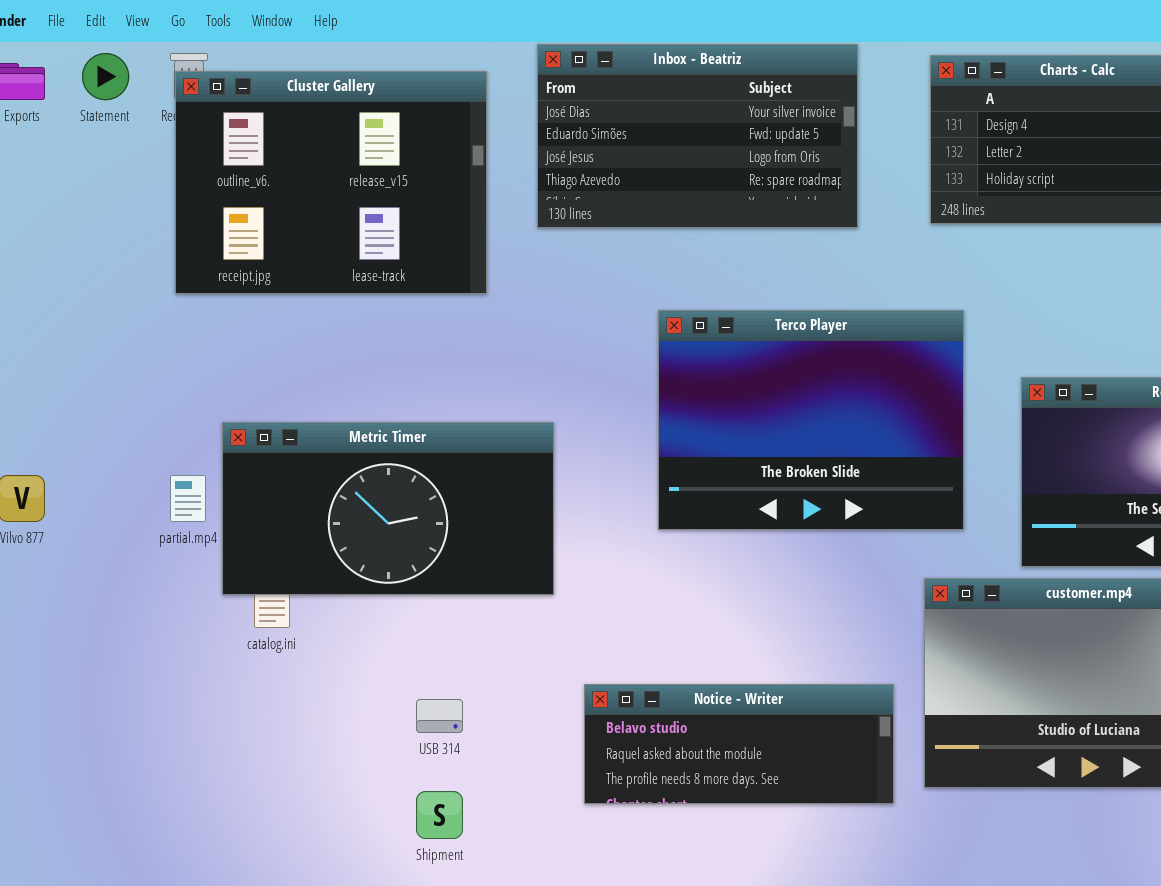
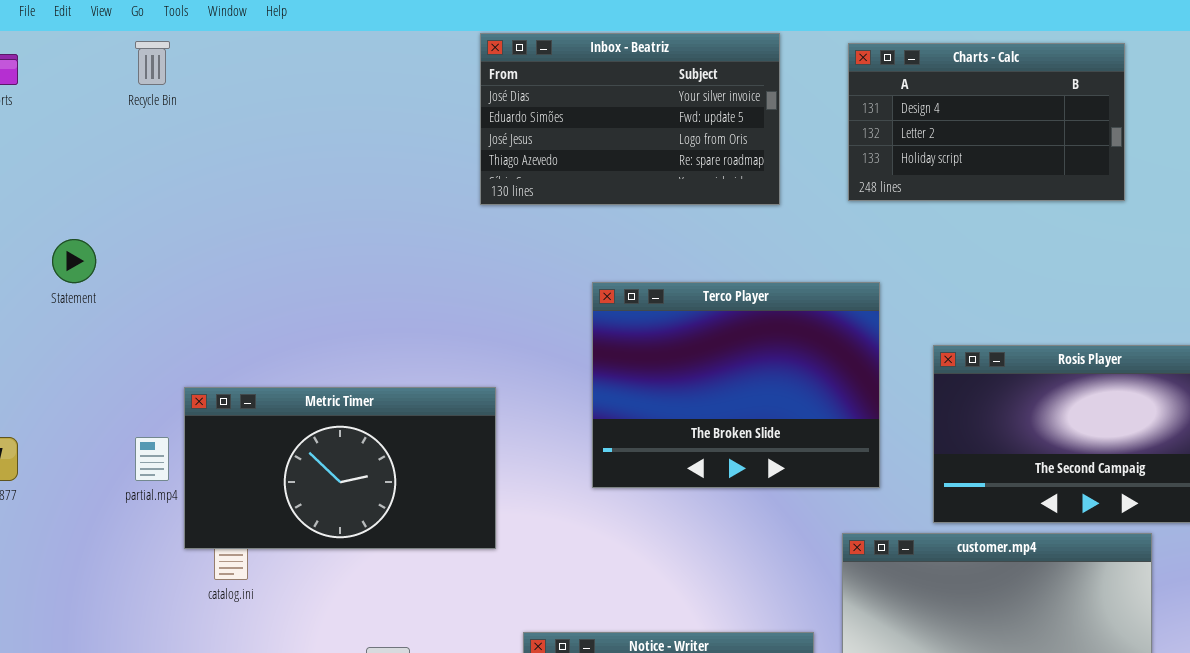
Statement: [82,53,129,100] -> [52,239,96,283], moved
Cluster Gallery: [175,71,487,294] -> none, closed

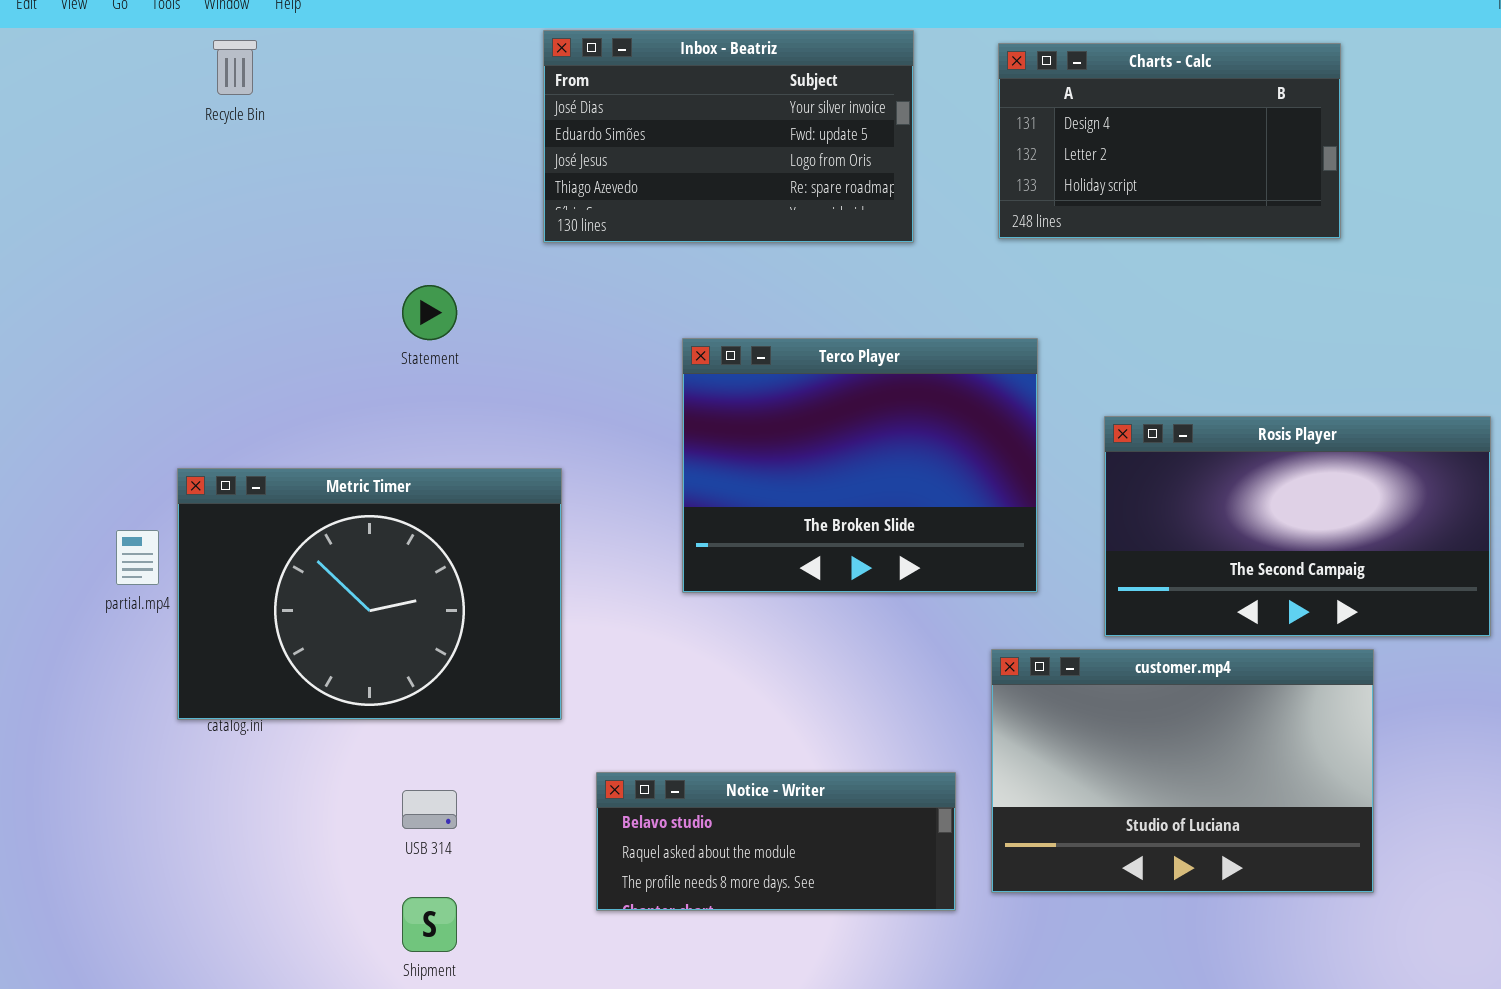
Recycle Bin: [135,41,170,85] -> [213,40,257,95], moved
Statement: [52,239,96,283] -> [402,285,457,340], moved
Metric Timer: [184,387,496,549] -> [177,468,562,720], resized

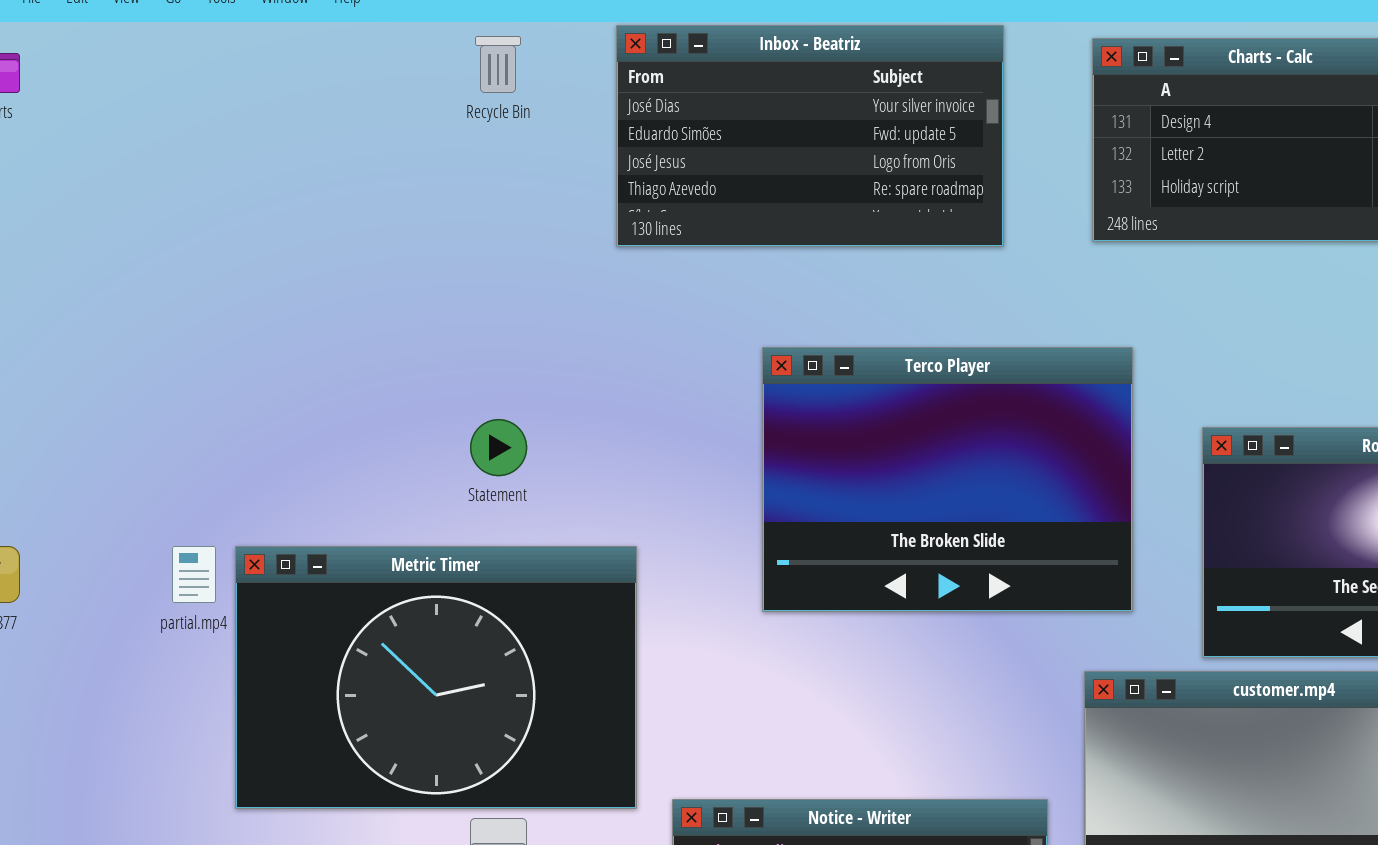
Recycle Bin: [213,40,257,95] -> [475,36,521,93], moved
Statement: [402,285,457,340] -> [470,419,527,476], moved
Metric Timer: [177,468,562,720] -> [235,546,637,809], moved

